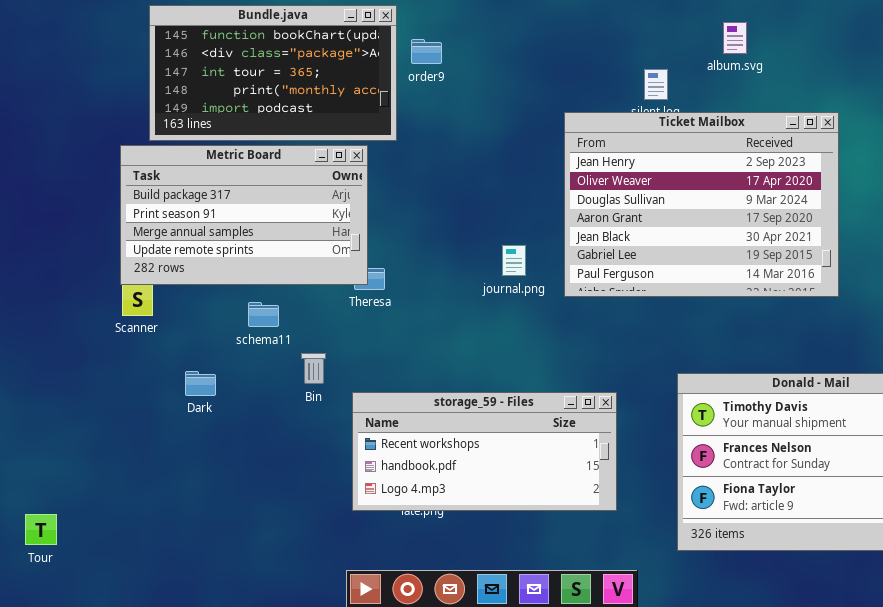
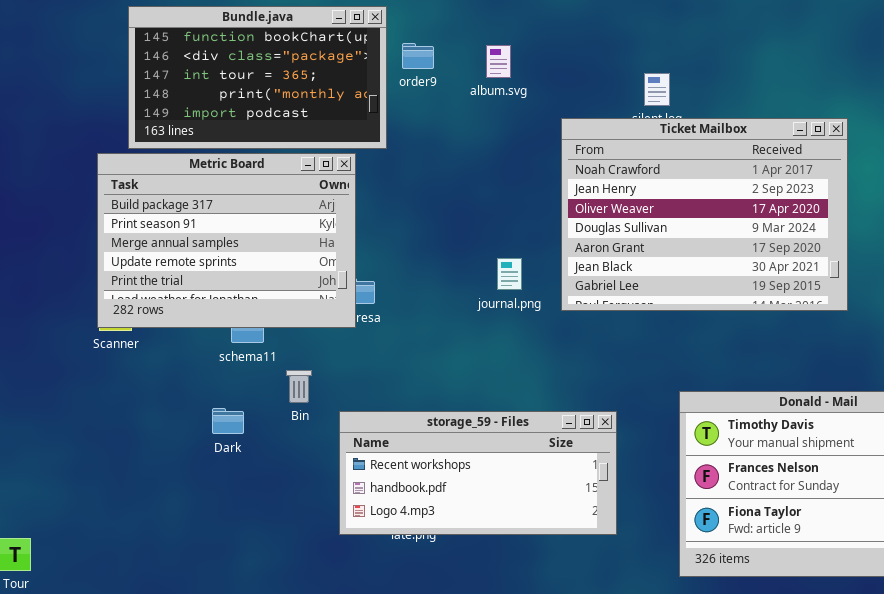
album.svg: [723,22,747,54] -> [486,45,511,78], moved
Ticket Mailbox: [564,112,839,297] -> [561,118,848,311], scrolled up 1 row
Metric Board: [120,145,368,285] -> [97,153,356,328], resized
Dark: [185,371,216,396] -> [212,408,244,434], moved

